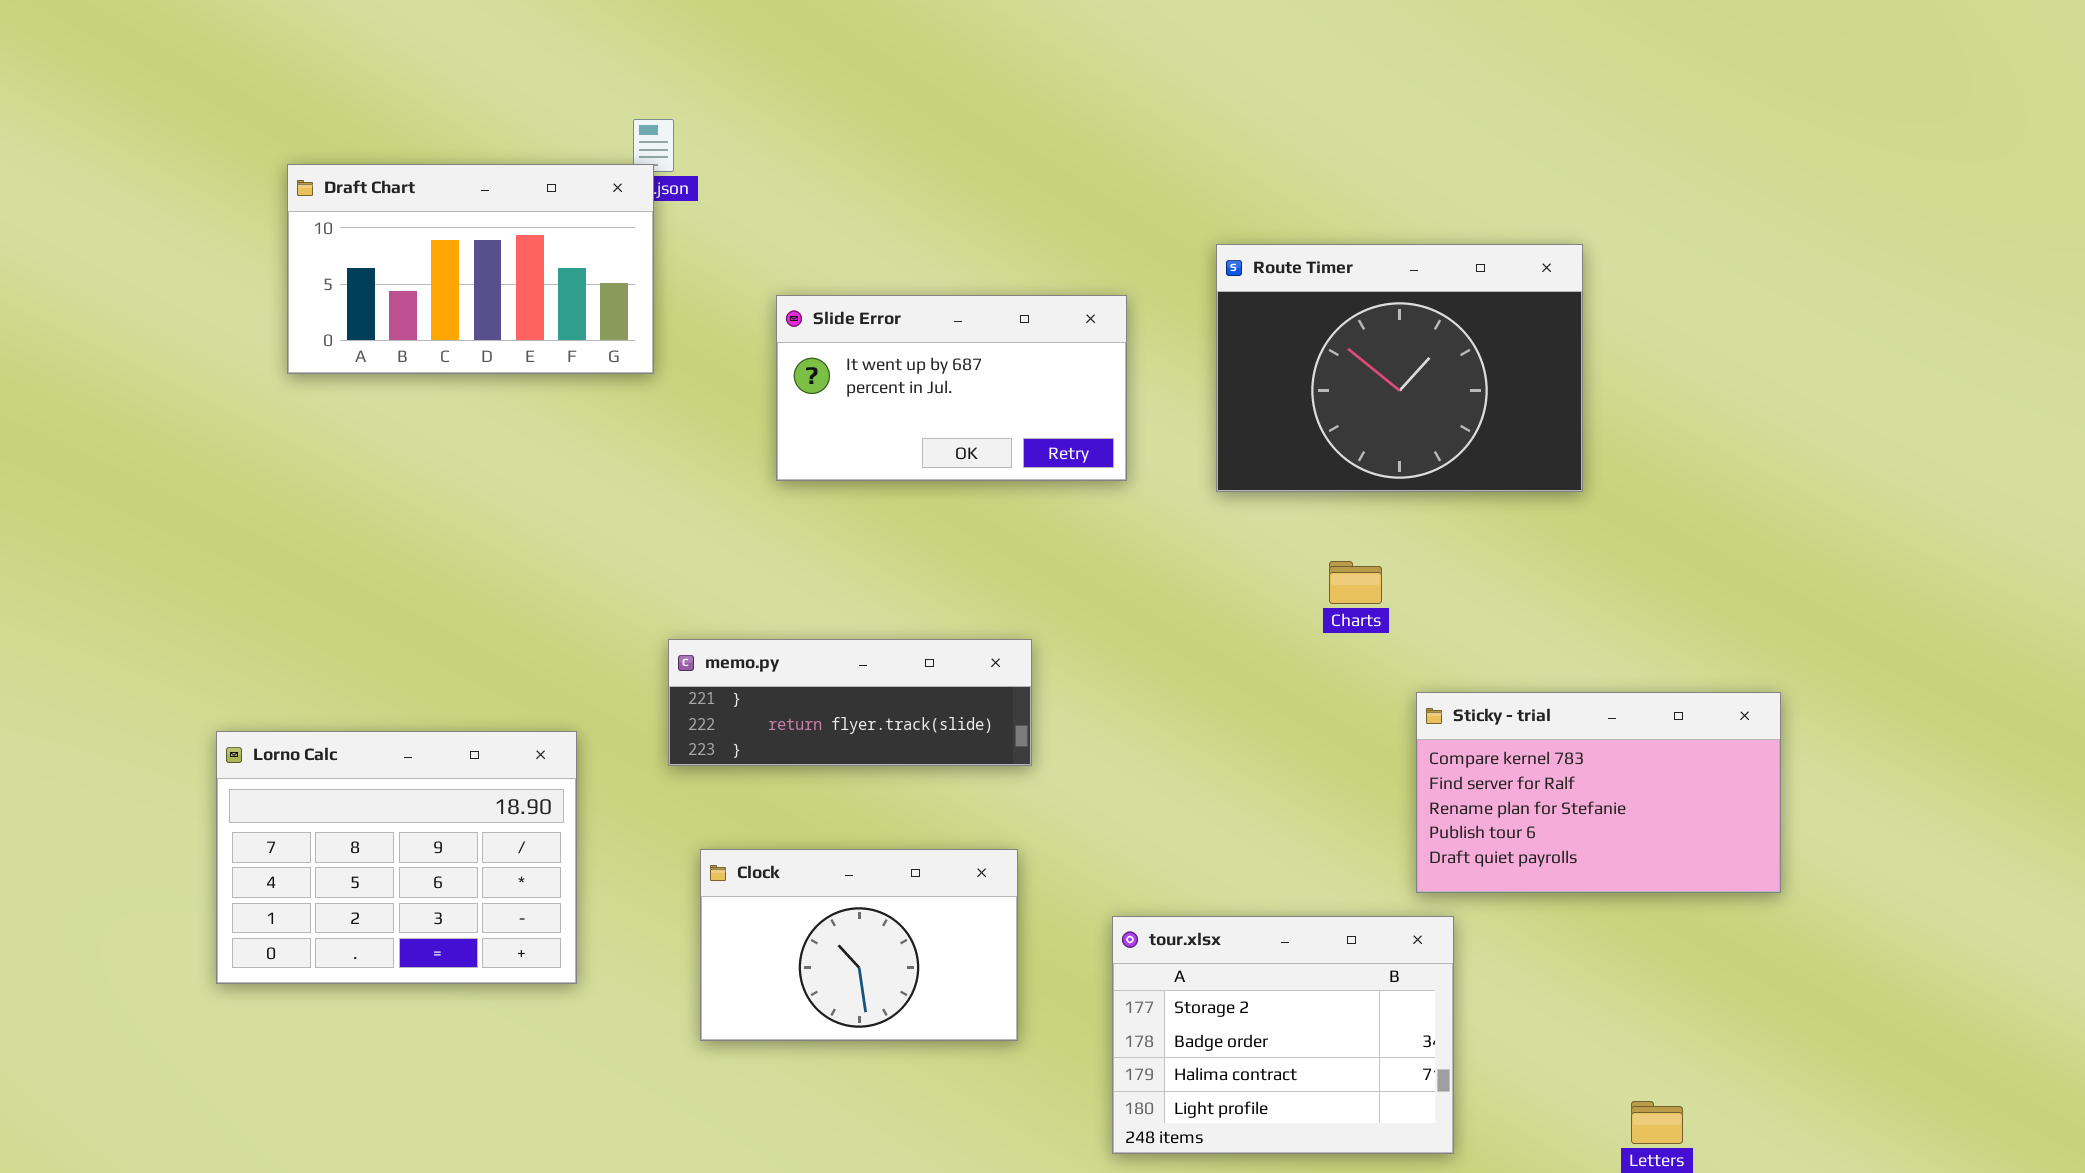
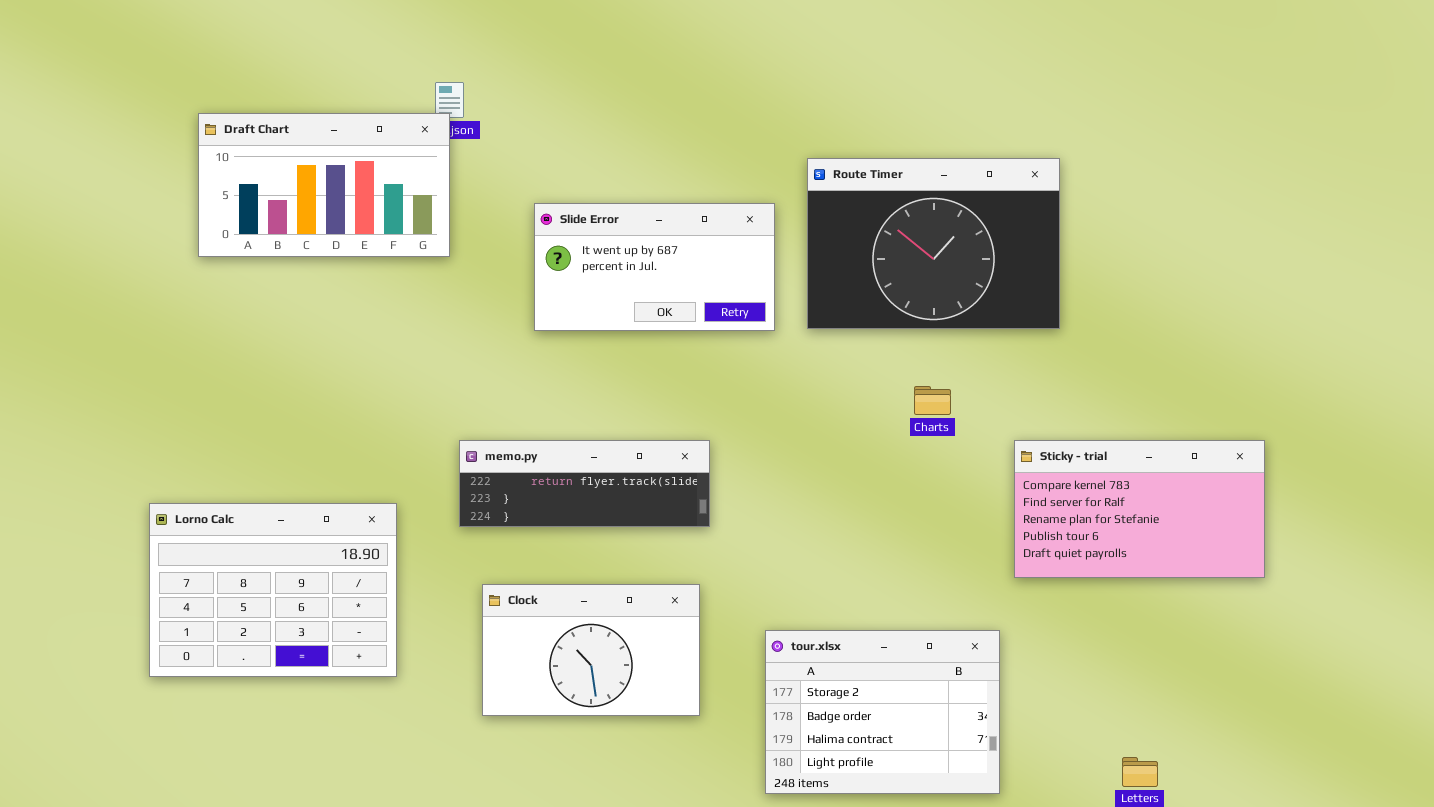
Route Timer: [1216,244,1583,492] -> [807,158,1060,329], moved
memo.py: [668,639,1032,766] -> [459,440,710,527], scrolled down 1 row
Sticky - trial: [1416,692,1781,893] -> [1014,440,1265,578], moved

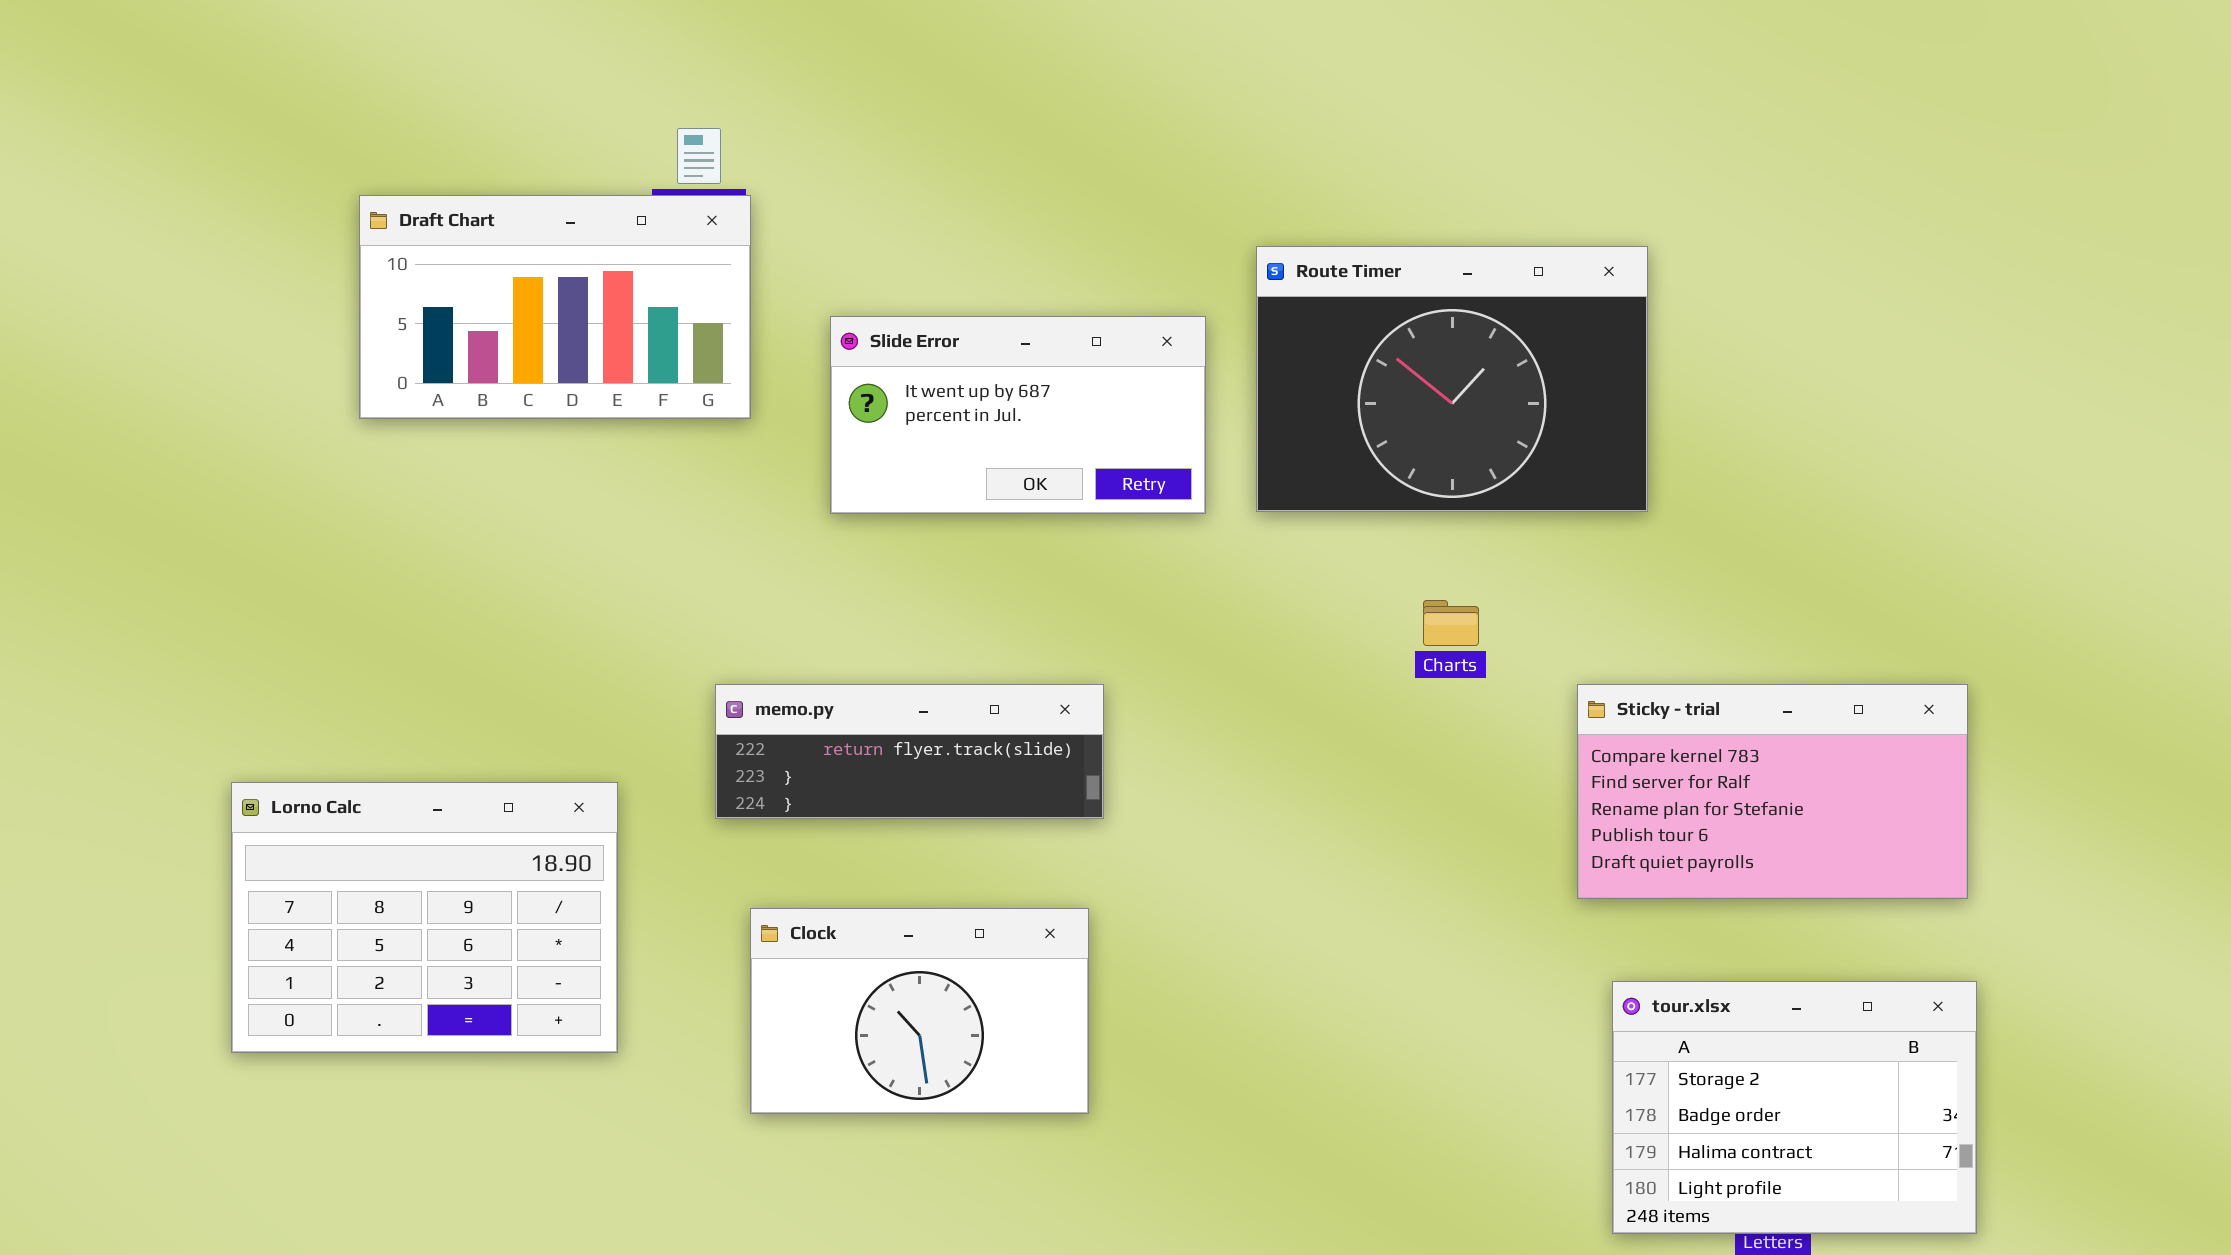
Draft Chart: [198,113,450,257] -> [359,195,751,419], moved
tour.xlsx: [765,630,1000,794] -> [1612,981,1977,1234], moved

